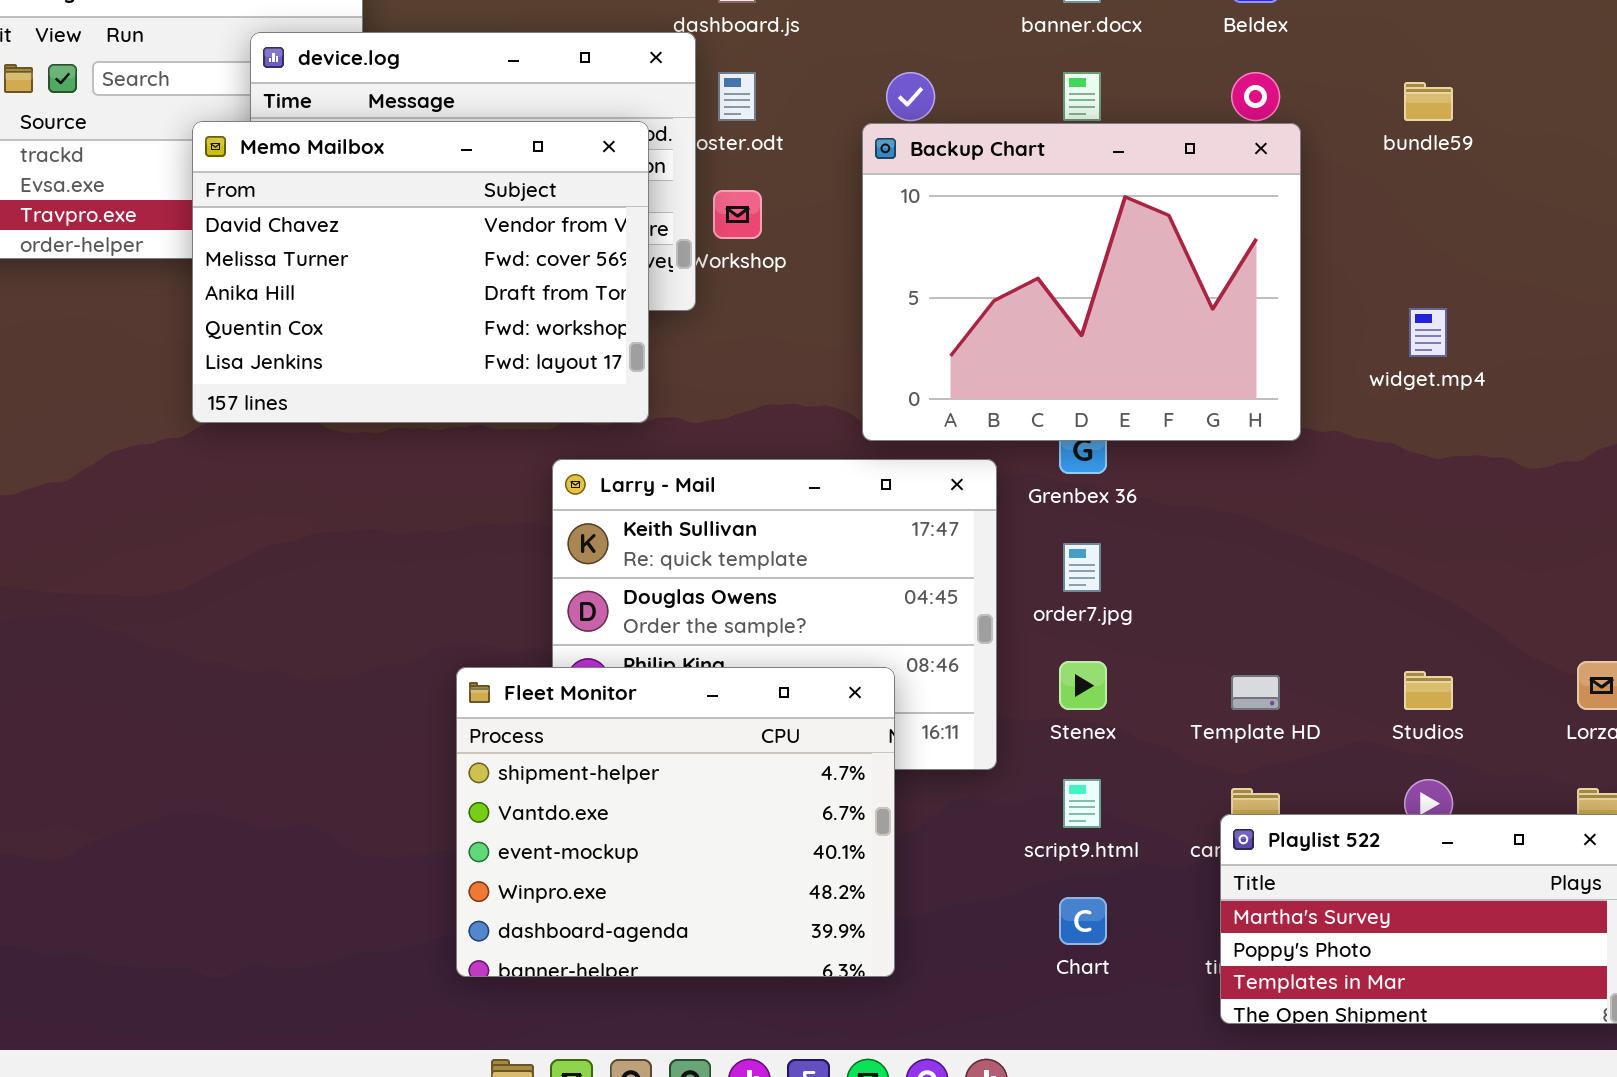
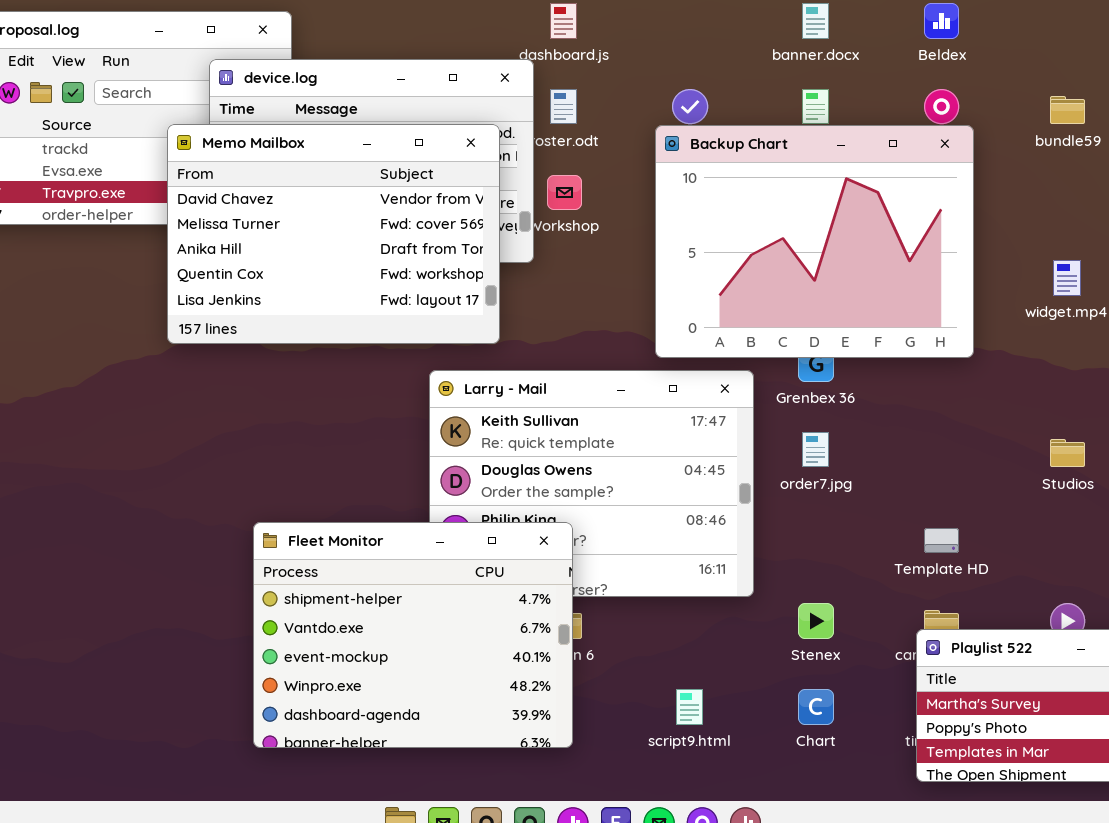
Stenex: [1059,661,1107,710] -> [798,603,834,639], moved
Fleet Monitor: [456,667,895,977] -> [253,522,573,748], moved
Studios: [1404,671,1453,710] -> [1050,439,1085,467], moved
script9.html: [1063,779,1101,828] -> [676,689,703,725], moved

